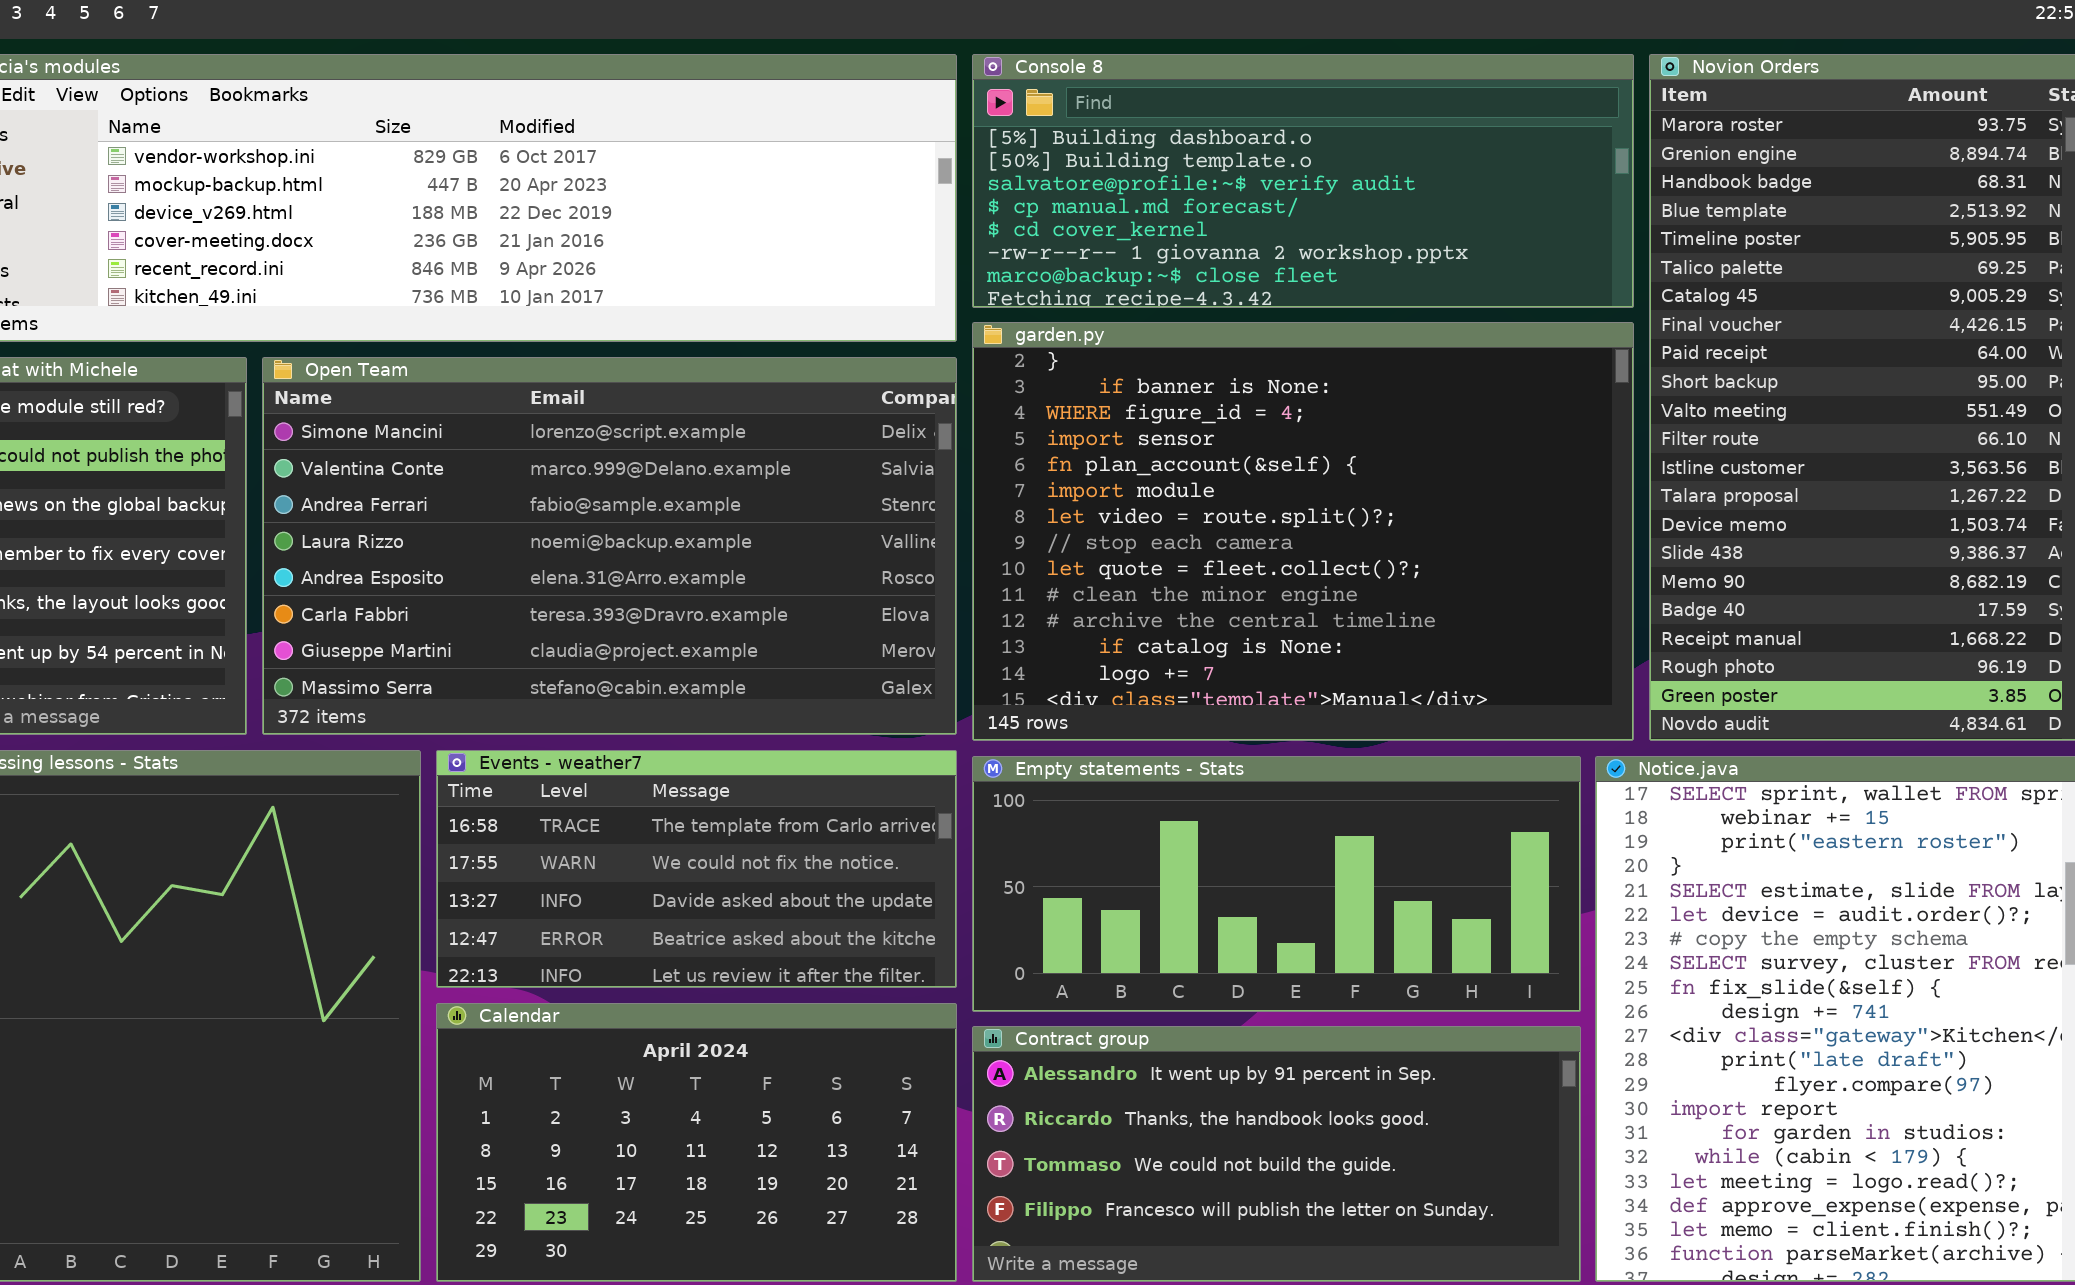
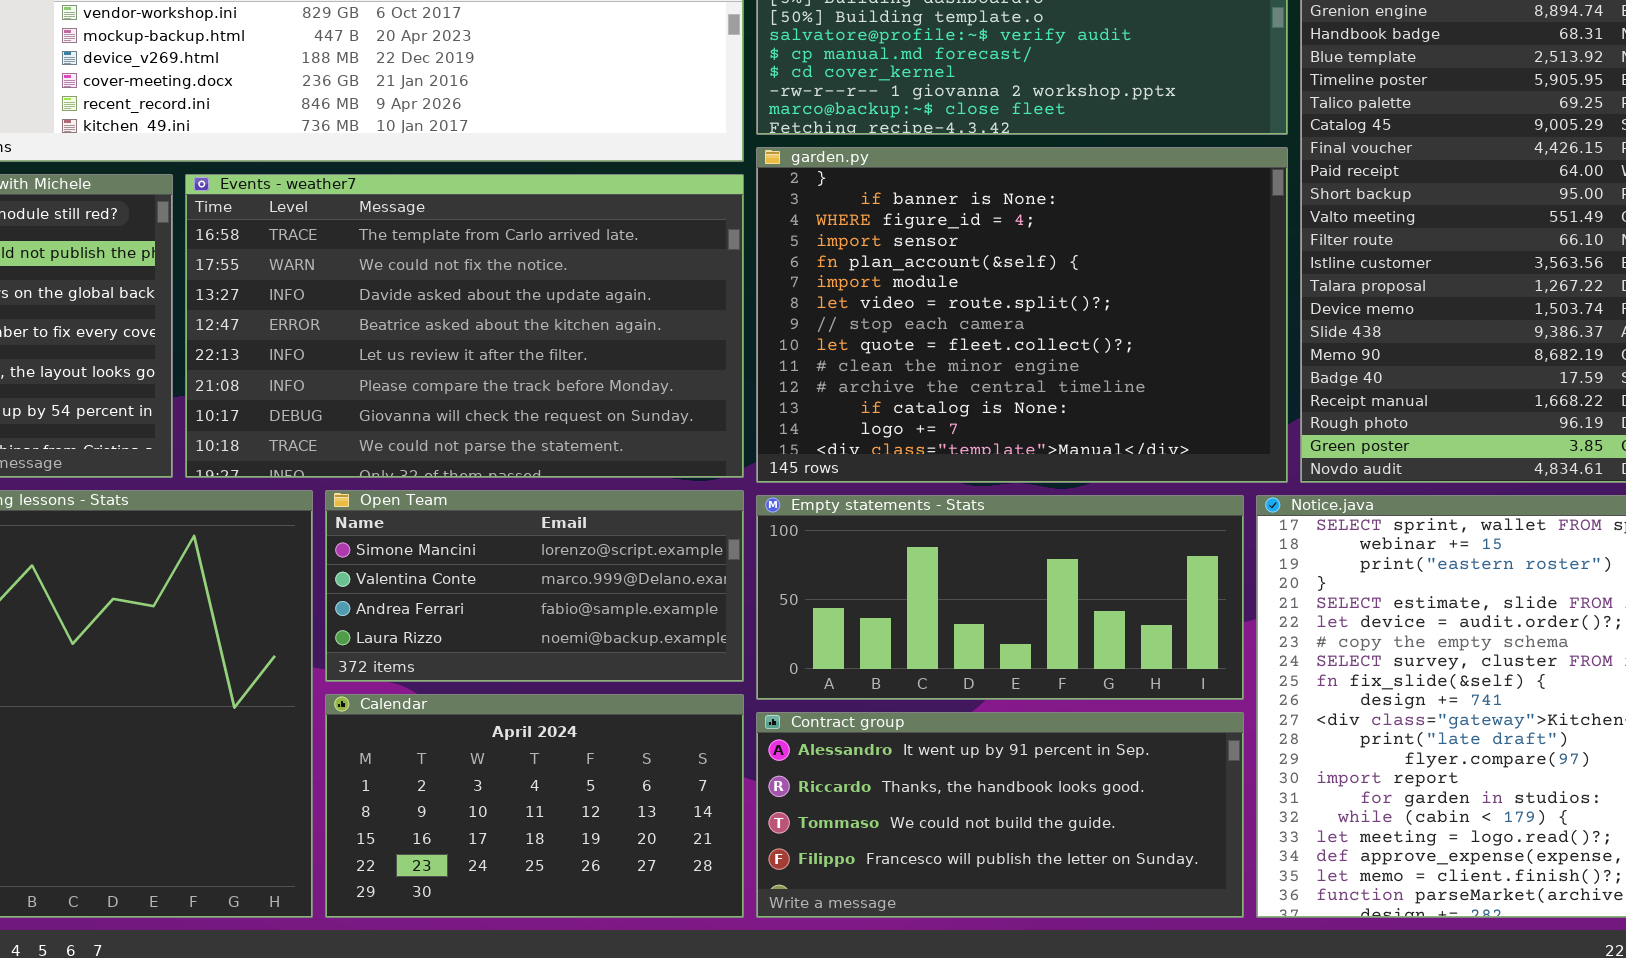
Open Team: [262,357,957,735] -> [325,490,744,682], moved, resized
Events - weather7: [436,750,957,988] -> [185,174,744,478], moved, resized

